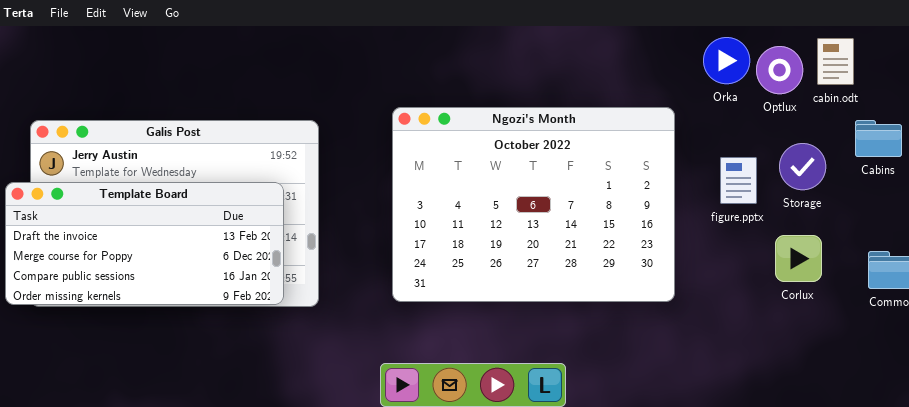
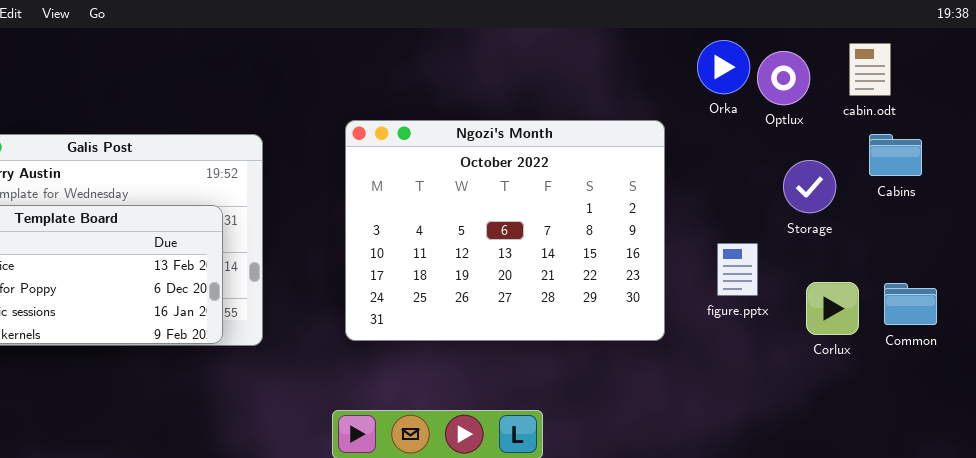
cabin.odt: [817,38,854,85] -> [849,43,891,96], moved
figure.pptx: [720,157,757,204] -> [717,243,758,296], moved
Corlux: [775,235,822,282] -> [806,282,859,335], moved

